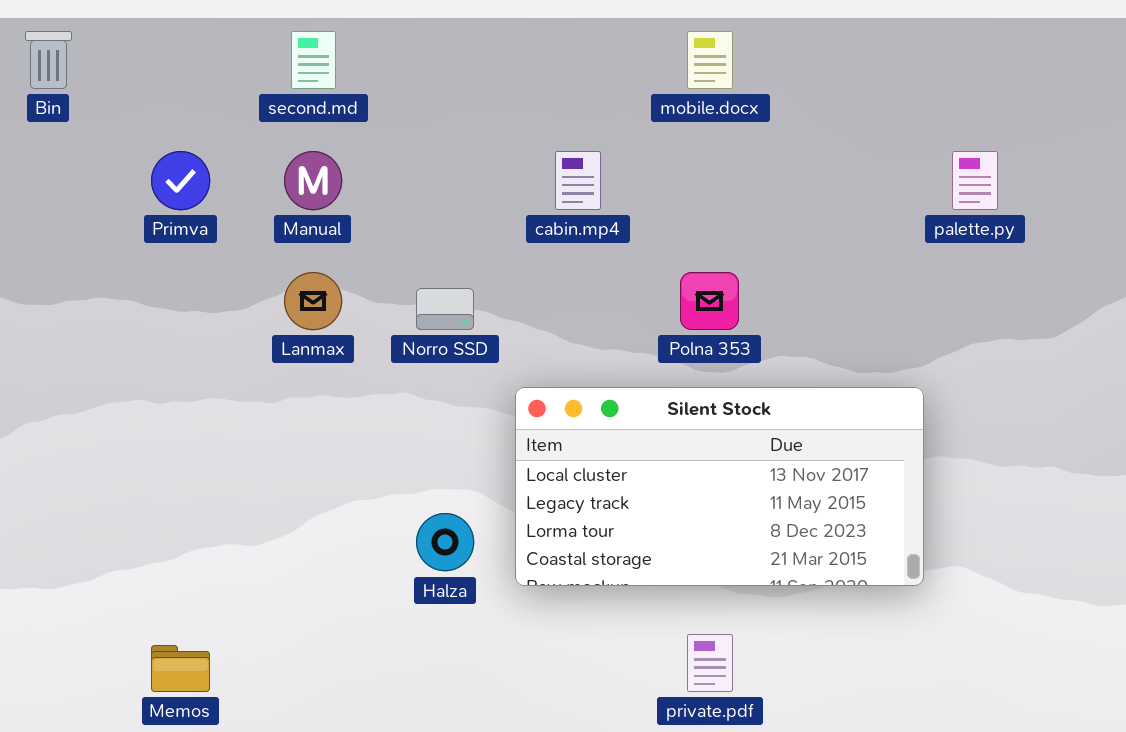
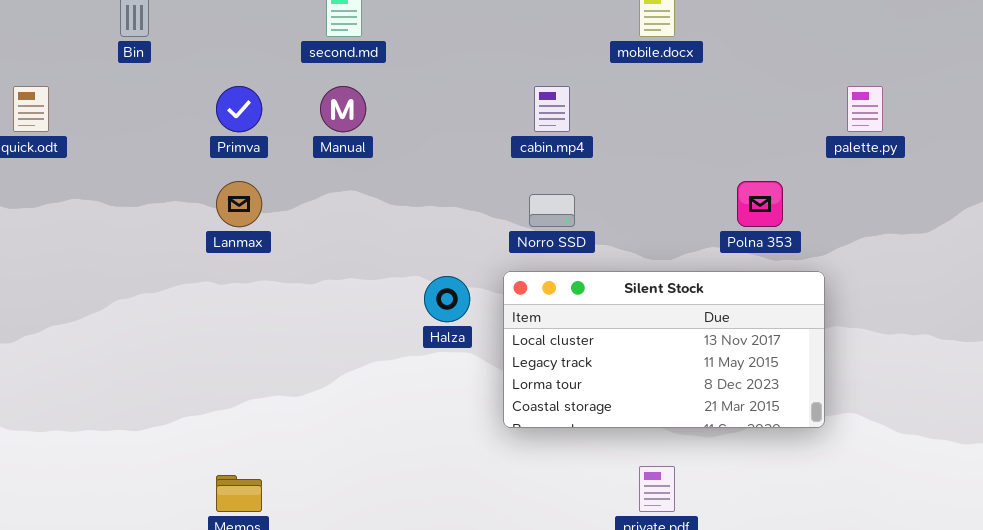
Lanmax: [284,272,342,330] -> [216,181,262,227], moved
Polna 353: [680,272,739,330] -> [737,181,783,227], moved
Norro SSD: [416,288,474,330] -> [529,194,575,227], moved
Halza: [416,513,474,571] -> [424,276,470,322], moved

